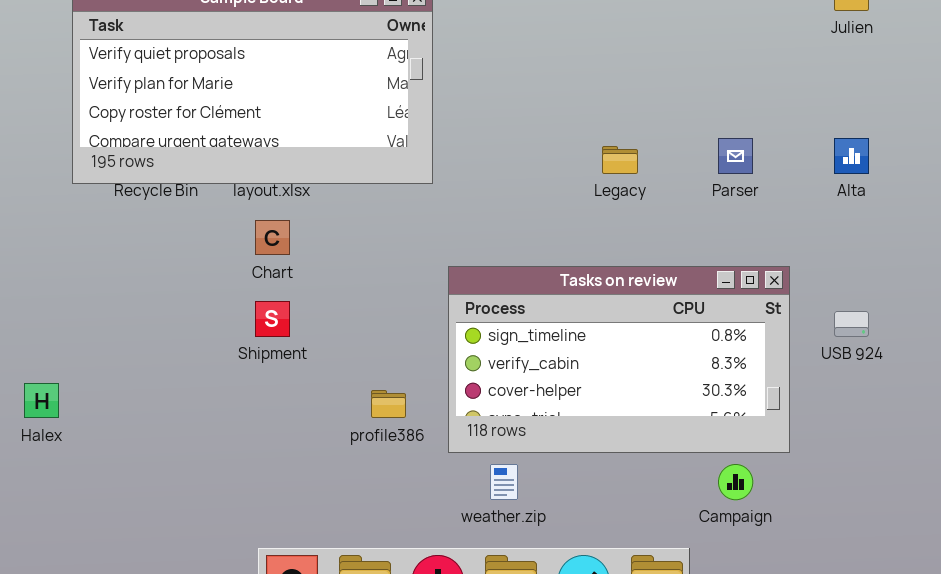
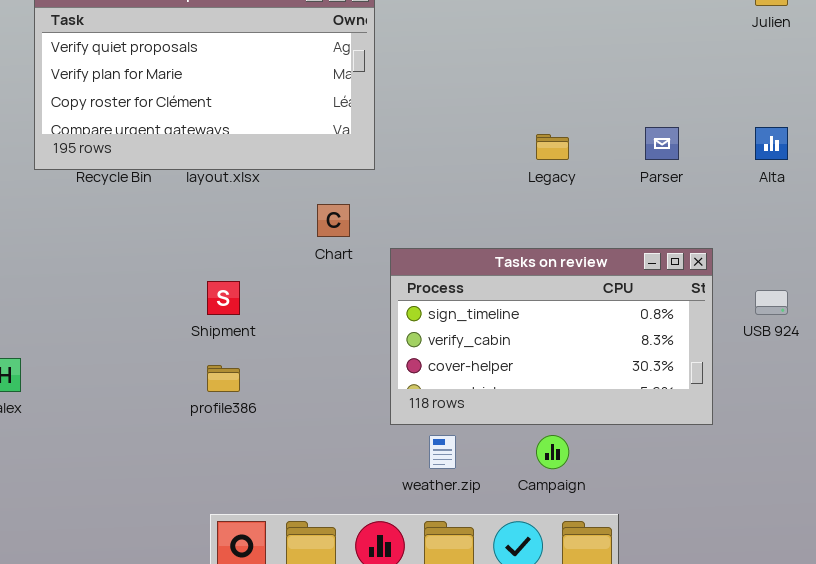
Chart: [255,220,290,255] -> [317,204,350,237], moved
profile386: [371,390,406,418] -> [207,365,240,392], moved
Campaign: [718,464,753,500] -> [536,435,569,469], moved

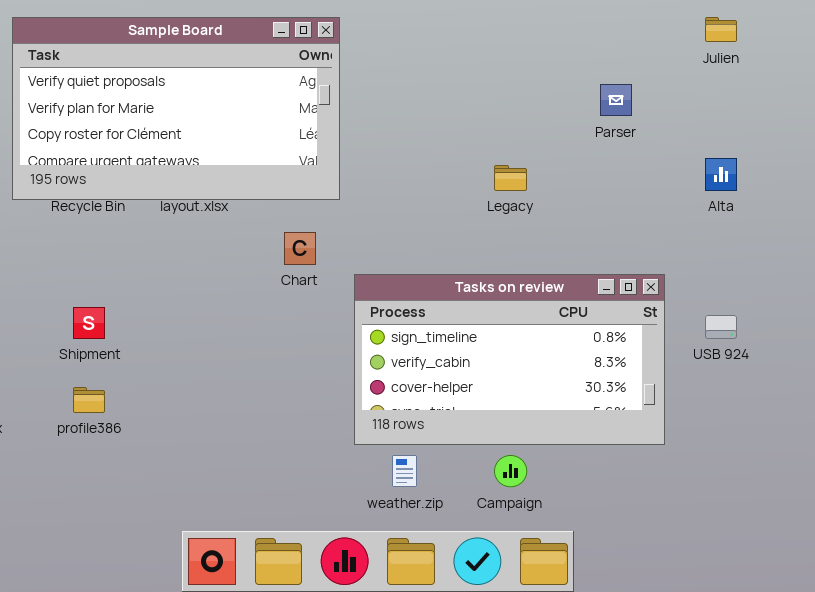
Parser: [645,127,679,160] -> [600,84,632,116], moved
Shipment: [207,281,240,315] -> [73,307,105,339], moved
profile386: [207,365,240,392] -> [73,387,105,413], moved

